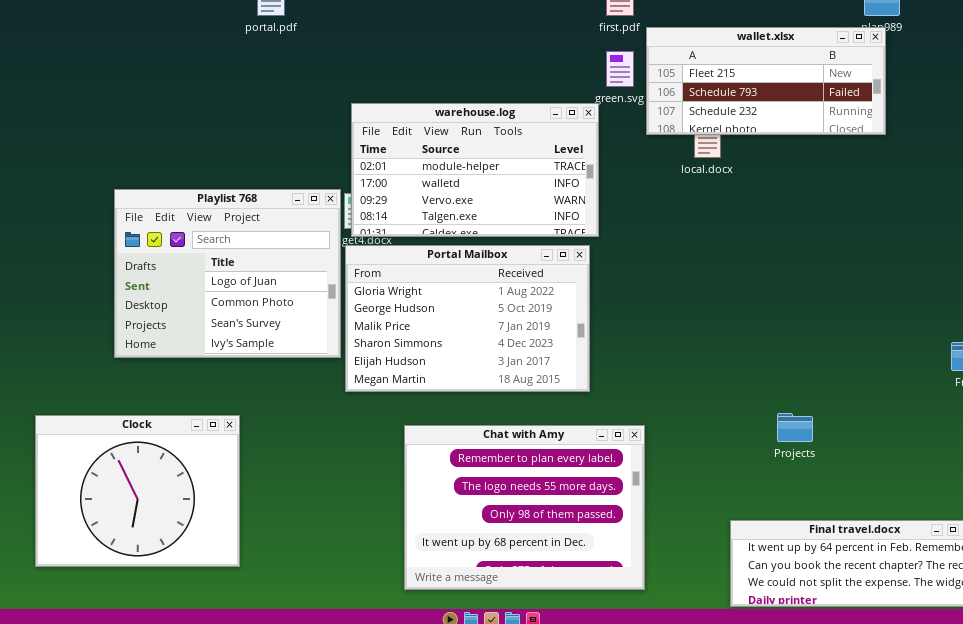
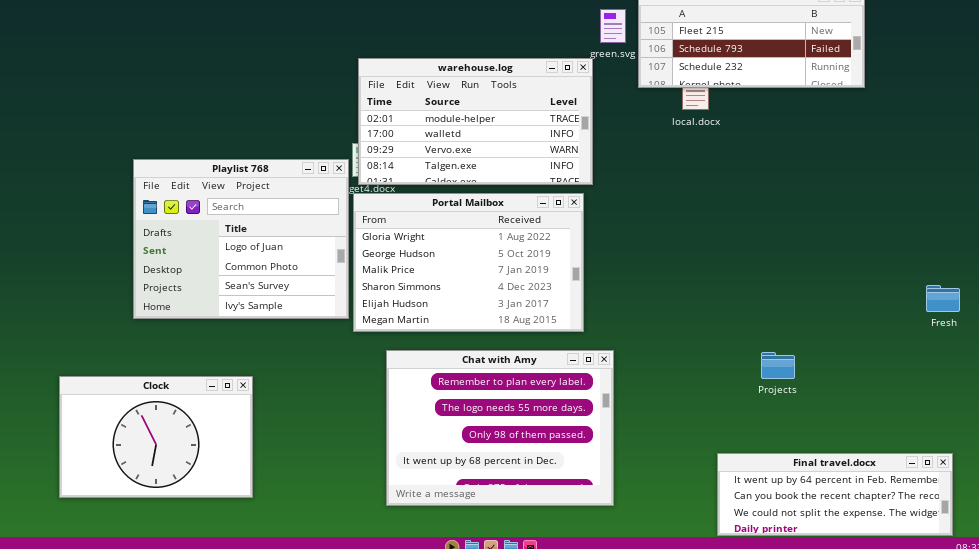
Playlist 768: [114,189,341,358] -> [133,159,349,319], moved
Clock: [35,415,240,567] -> [59,376,253,498], resized
Chat with Amy: [404,425,645,590] -> [386,350,614,506], moved

